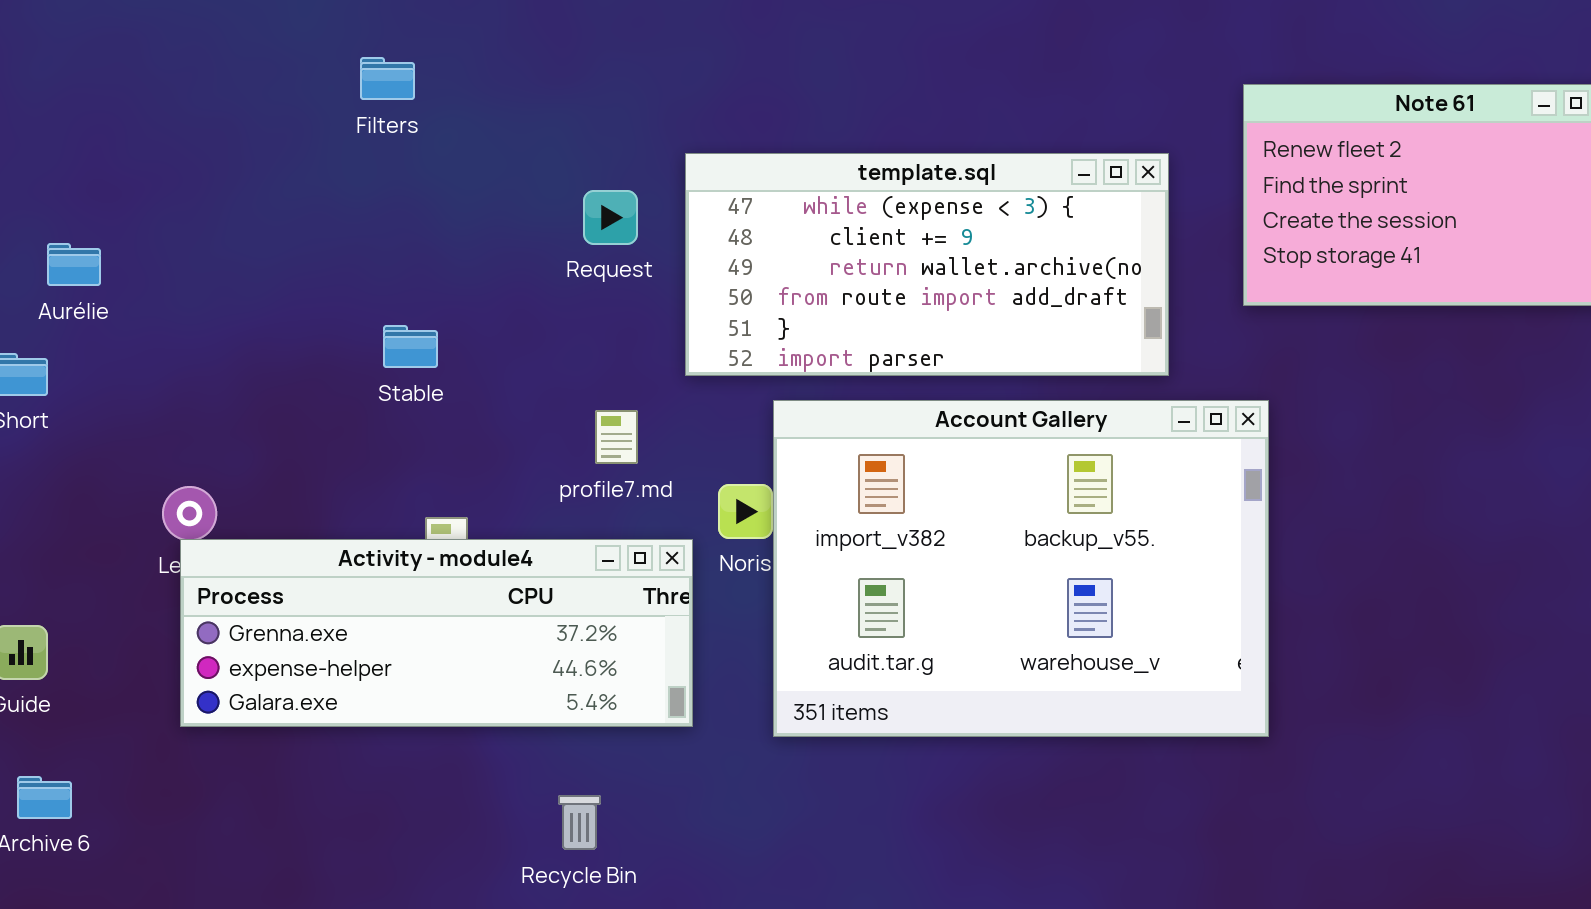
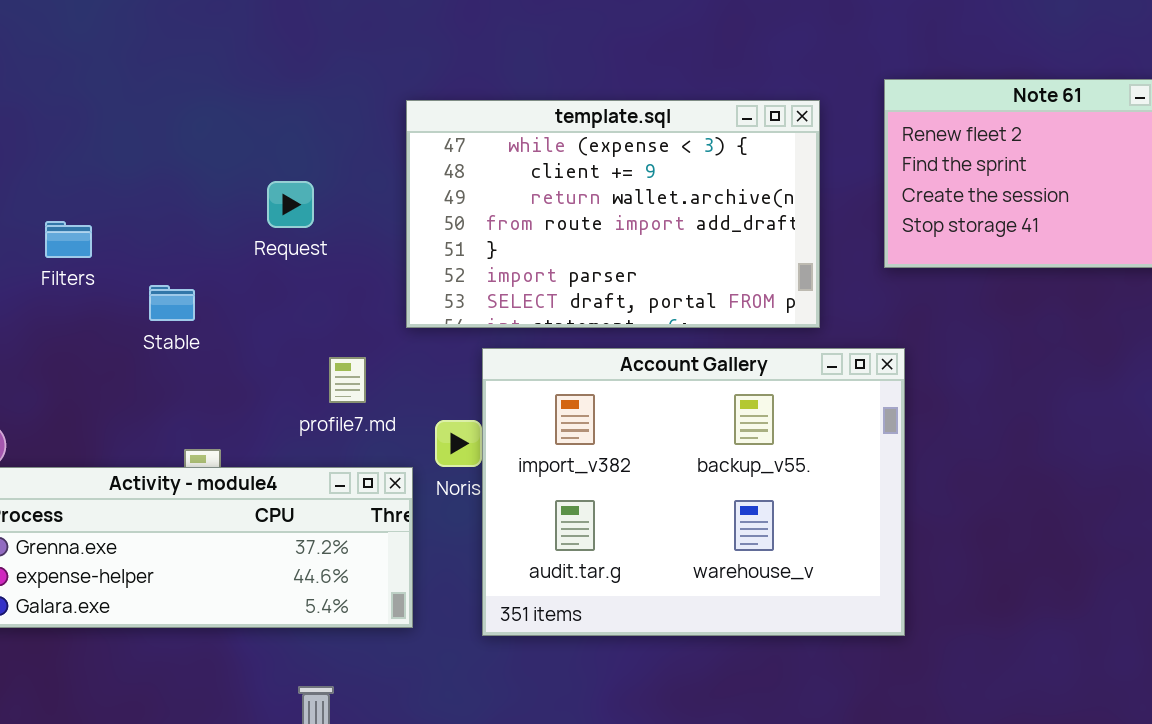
Filters: [360,57,415,100] -> [45,221,92,258], moved
template.sql: [685,153,1169,376] -> [406,100,820,328], resized
Request: [583,190,638,245] -> [267,181,314,228], moved

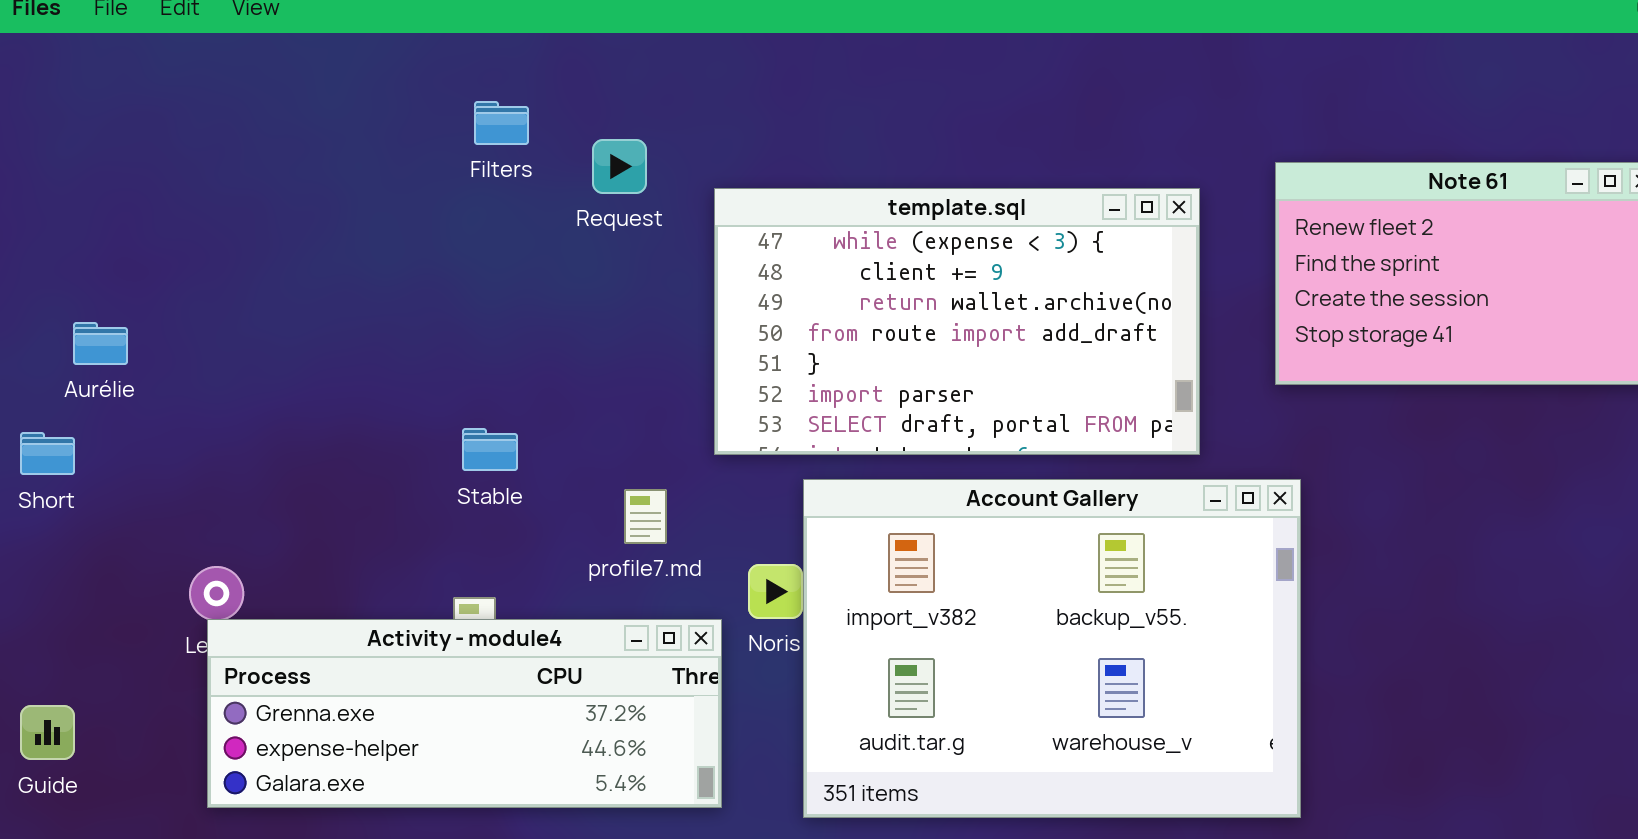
Request: [267,181,314,228] -> [592,139,647,194], moved
Filters: [45,221,92,258] -> [474,101,529,145], moved
Stable: [149,285,195,321] -> [462,428,518,471], moved

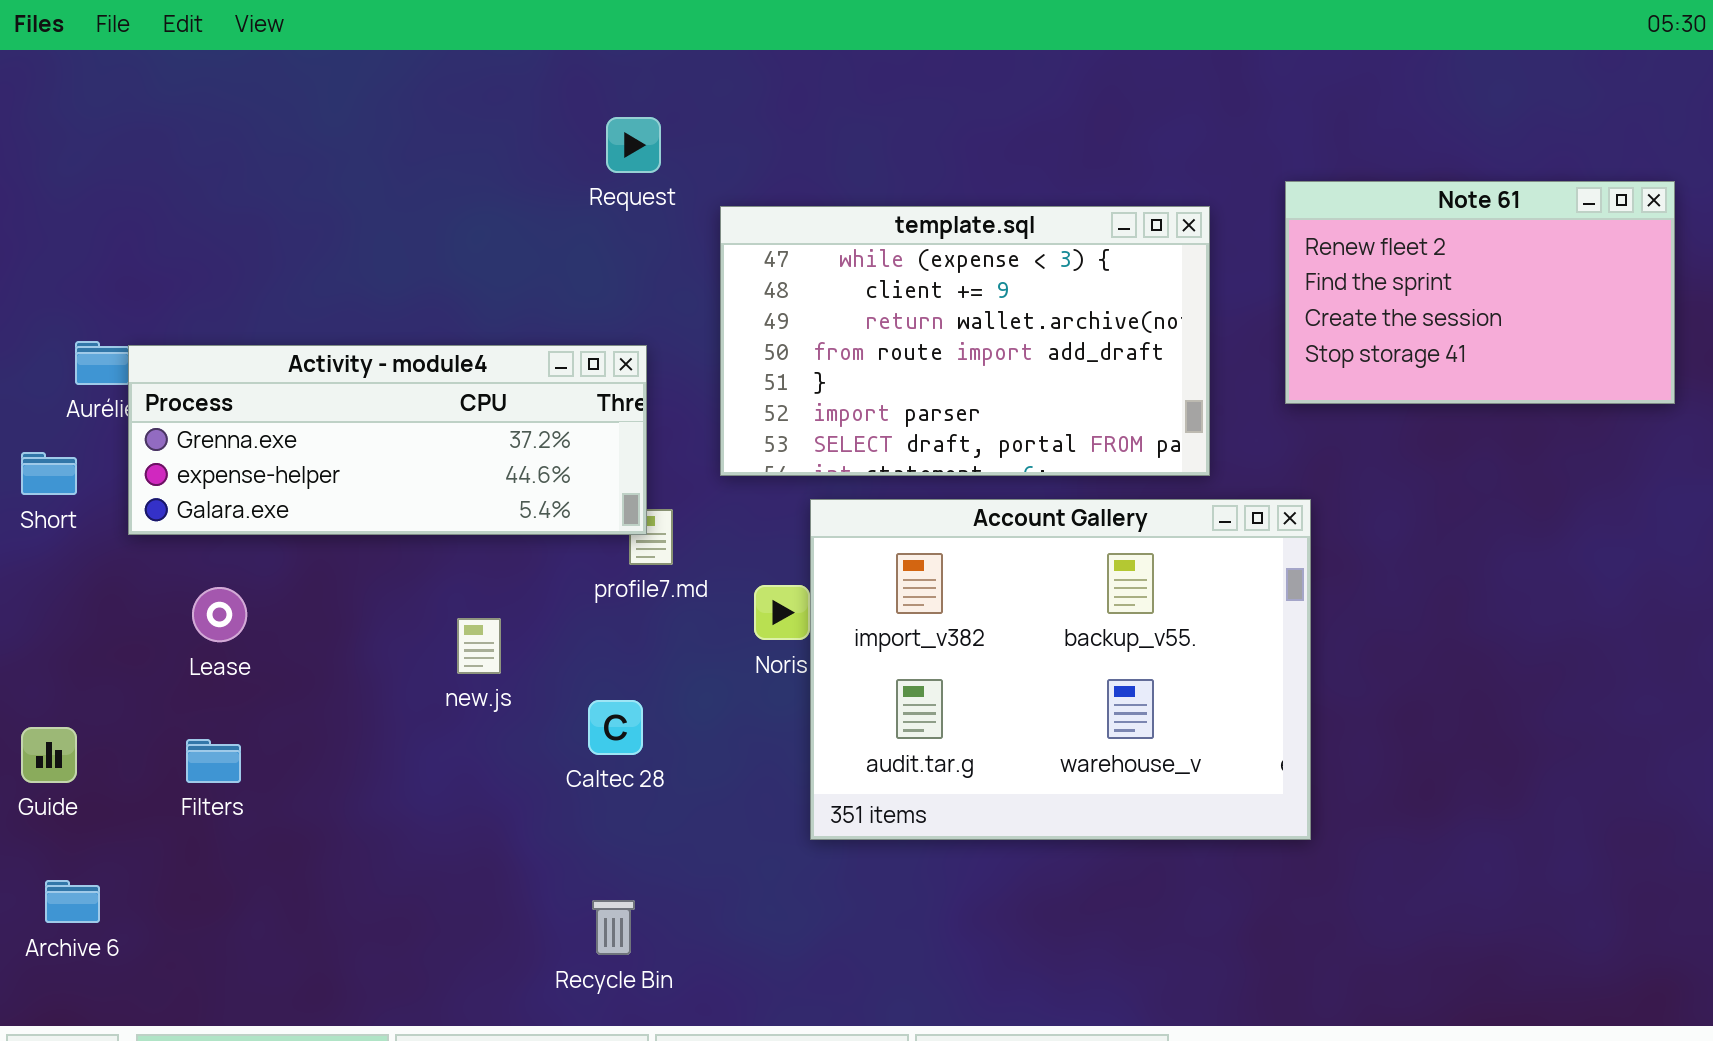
Filters: [474,101,529,145] -> [186,739,241,783], moved
Request: [592,139,647,194] -> [606,117,661,173], moved
Activity - module4: [207,619,722,808] -> [128,345,647,535], moved

